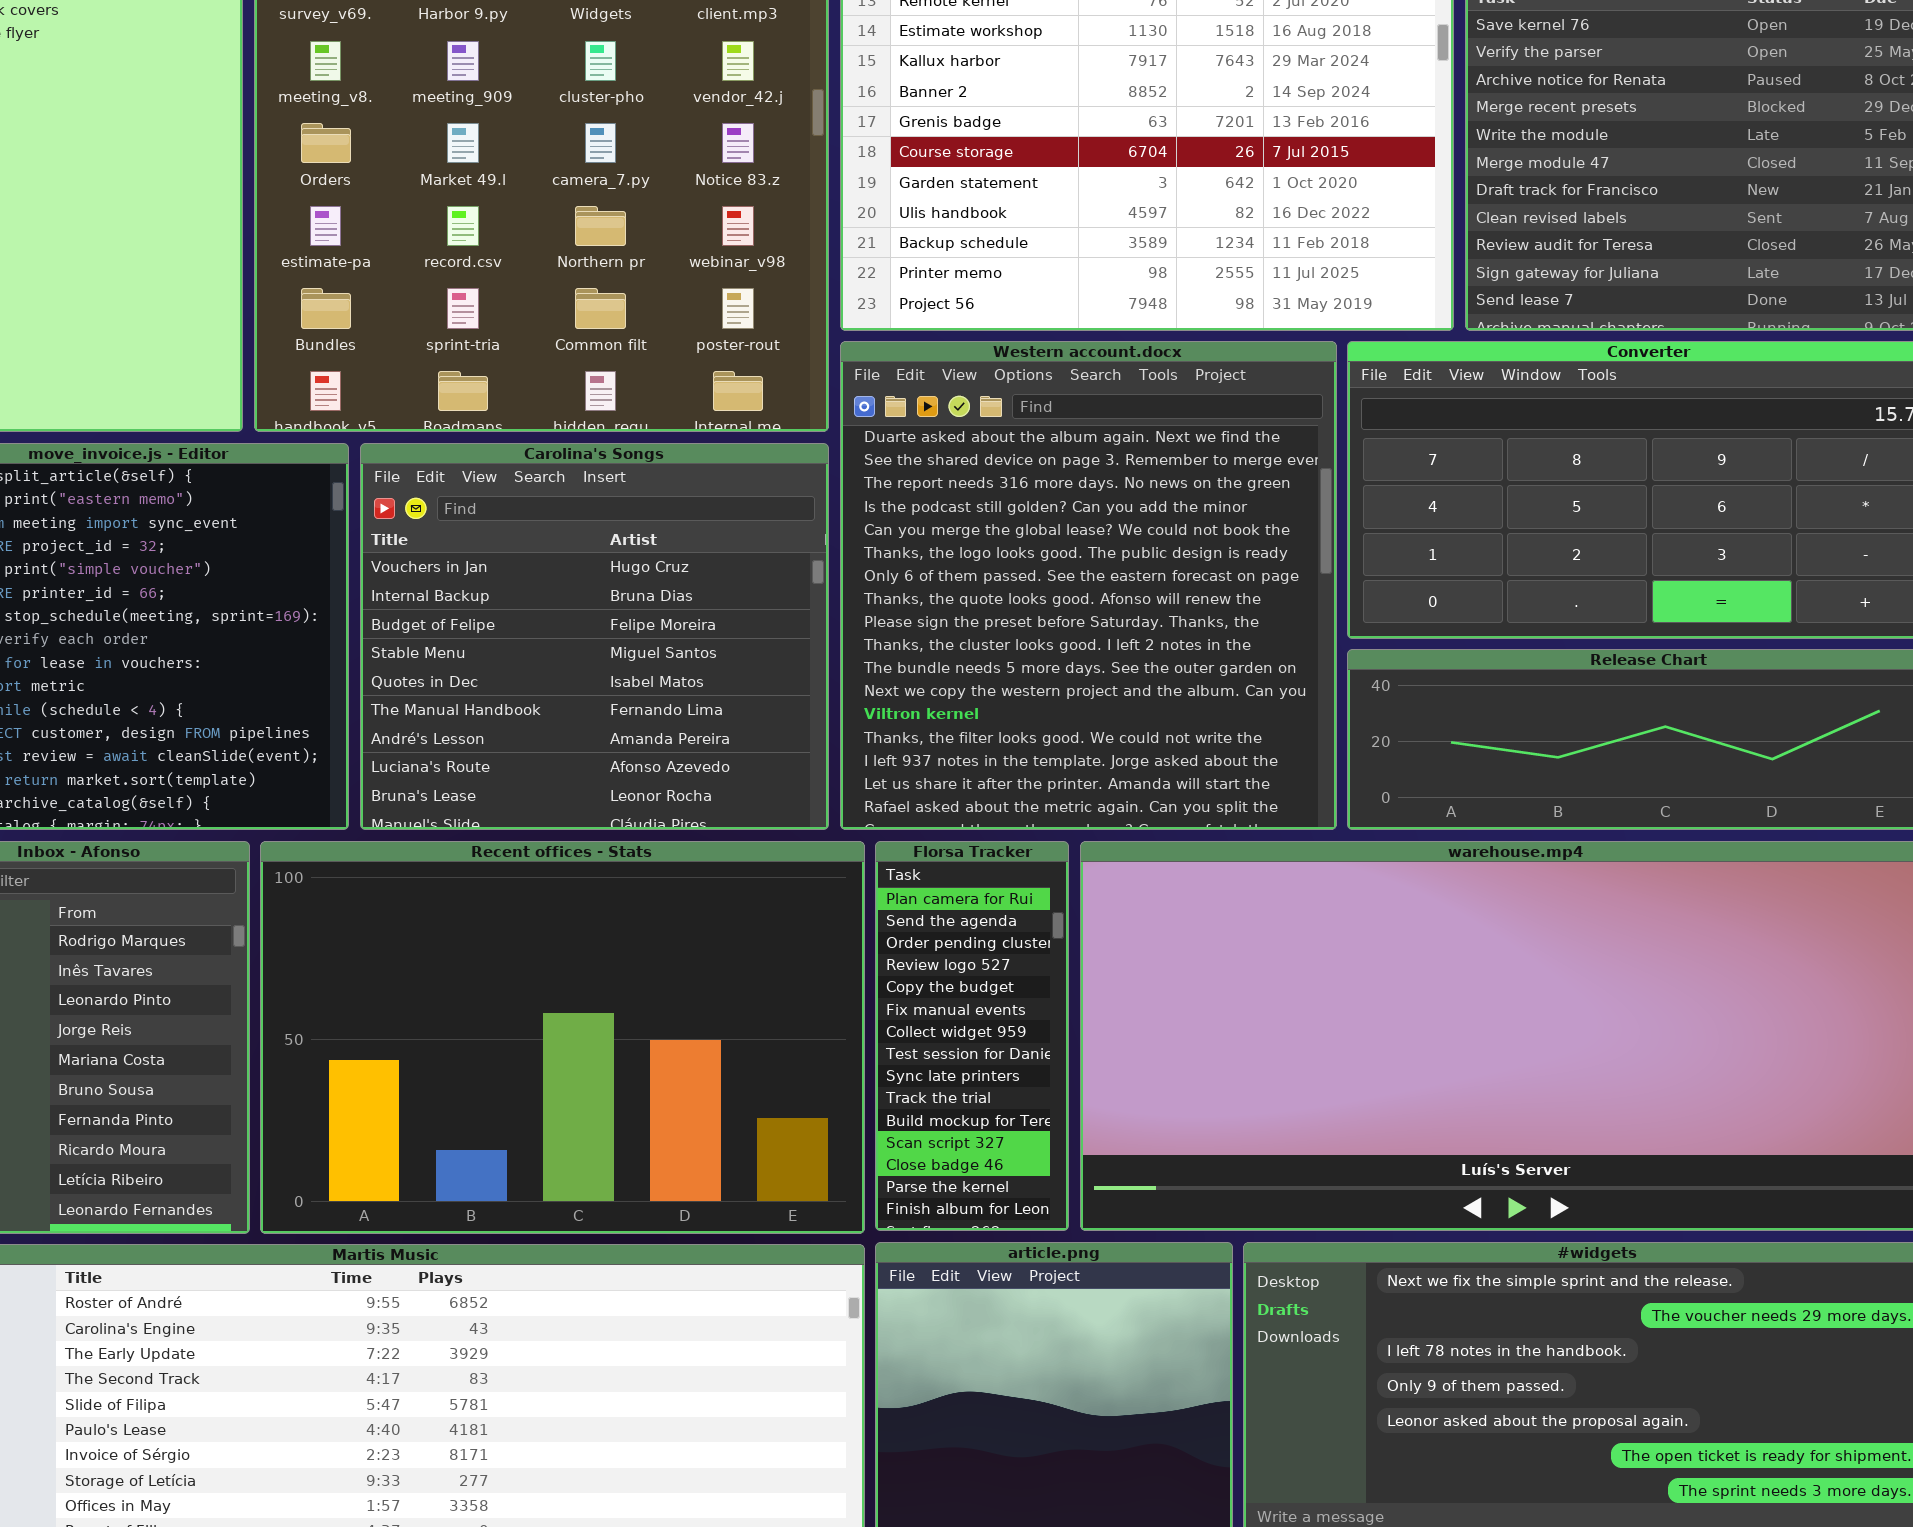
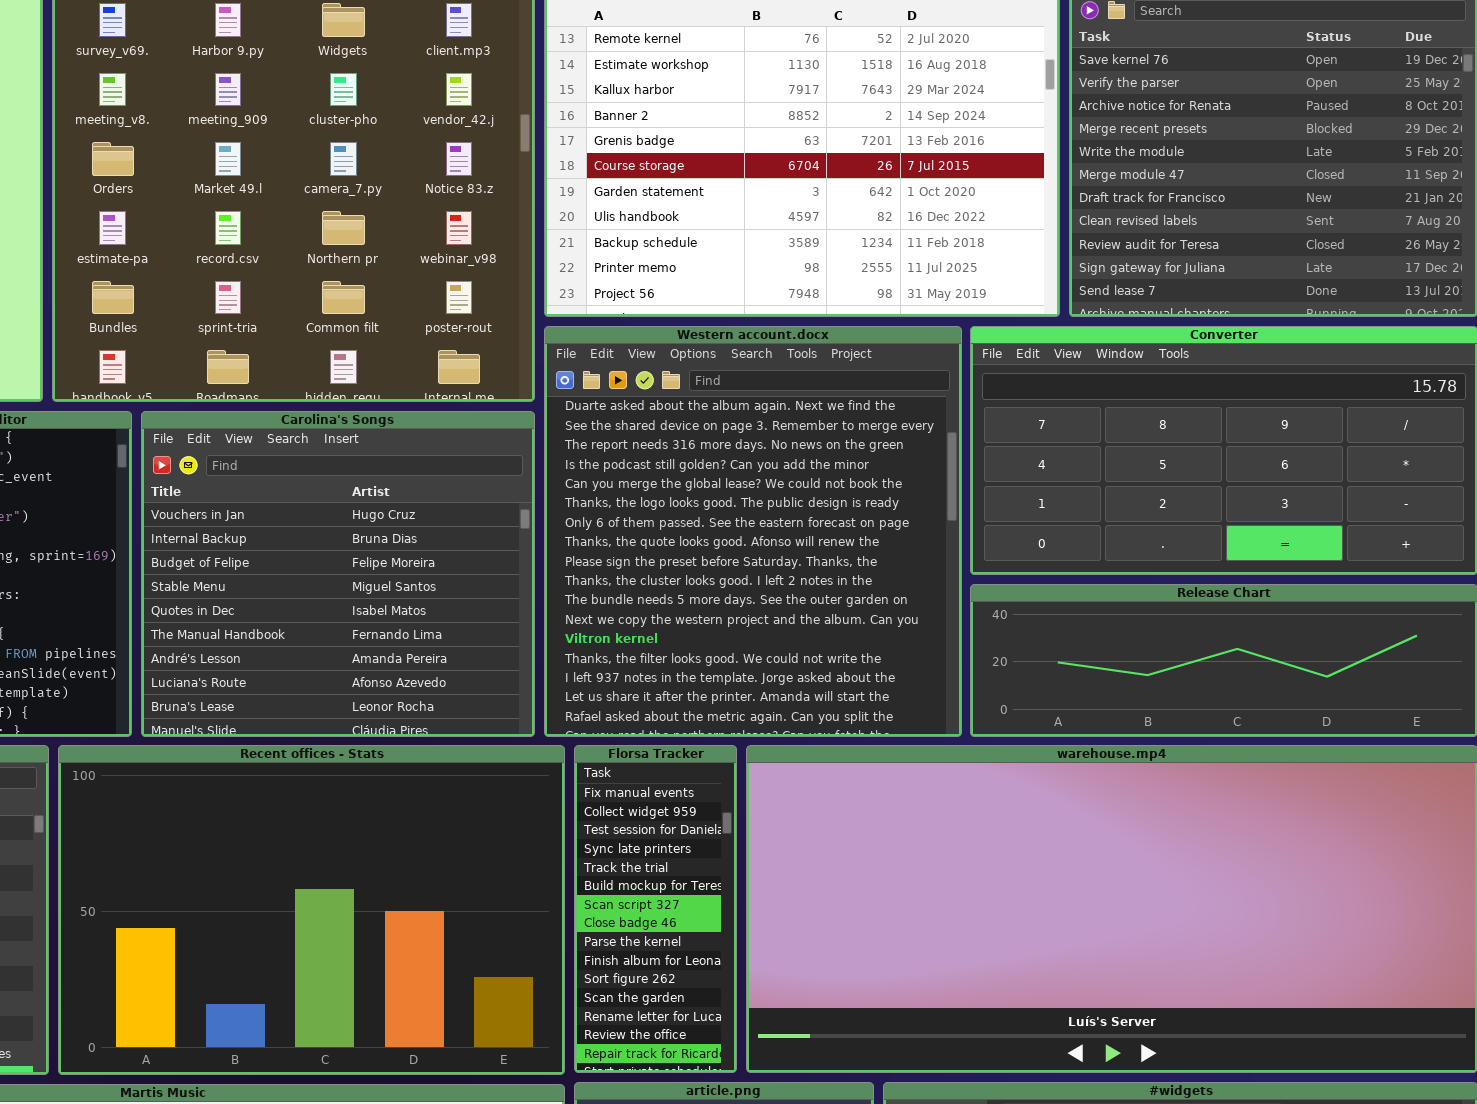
Florsa Tracker: [875,841,1069,1231] -> [574,745,737,1073], scrolled down 5 rows

